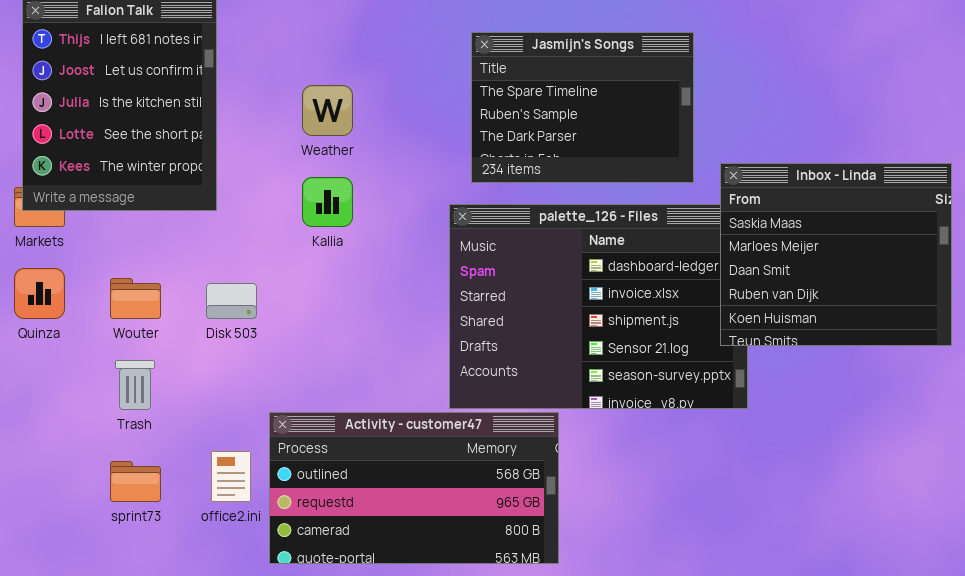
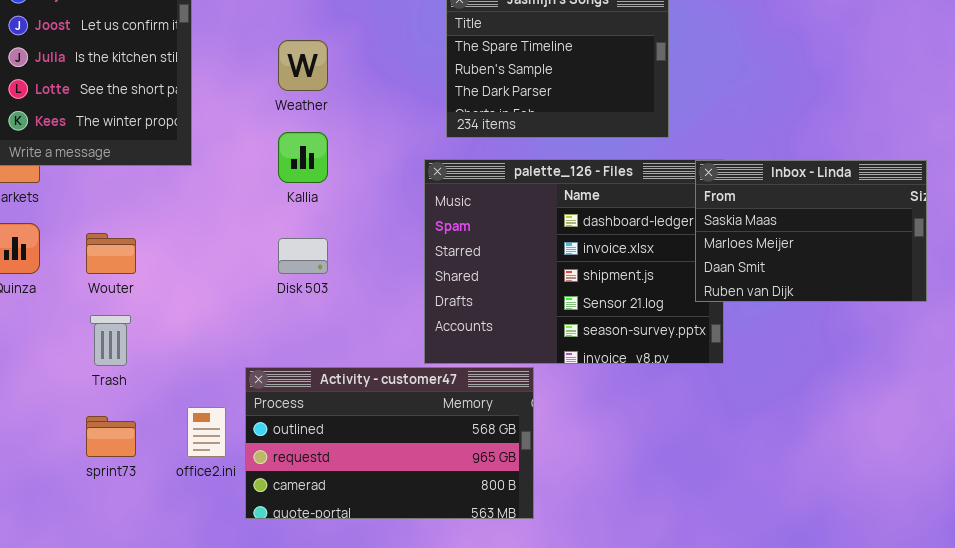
Inbox - Linda: [720,163,952,346] -> [695,160,927,302], resized
Disk 503: [206,283,257,319] -> [278,238,328,274], moved

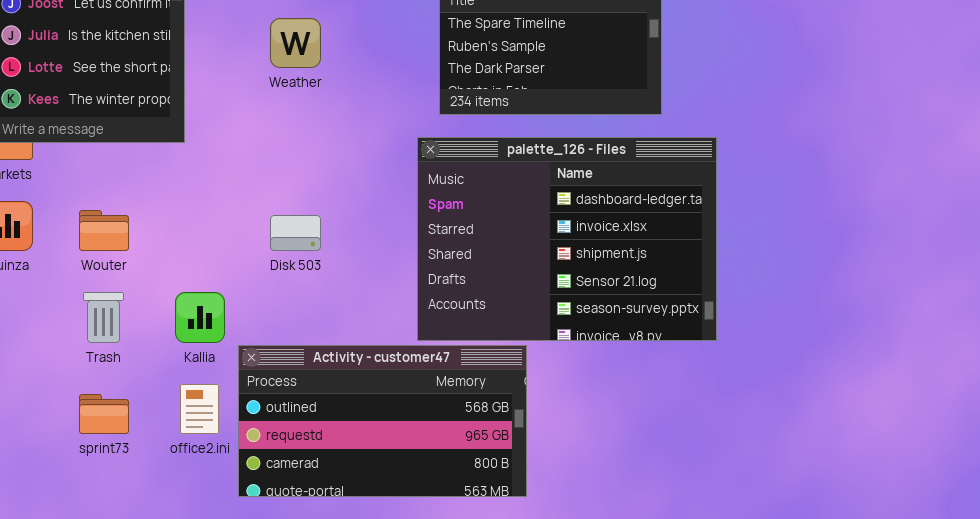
Kallia: [278,132,328,183] -> [175,292,225,343], moved
Inbox - Linda: [695,160,927,302] -> none, closed

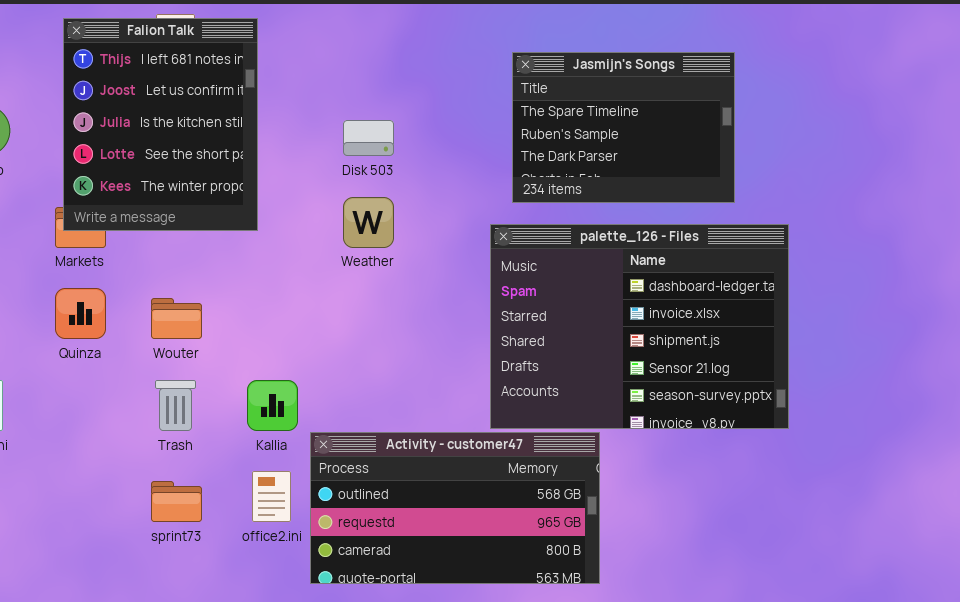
Weather: [270,18,321,68] -> [343,197,394,248], moved
Disk 503: [270,215,321,251] -> [343,120,394,156], moved

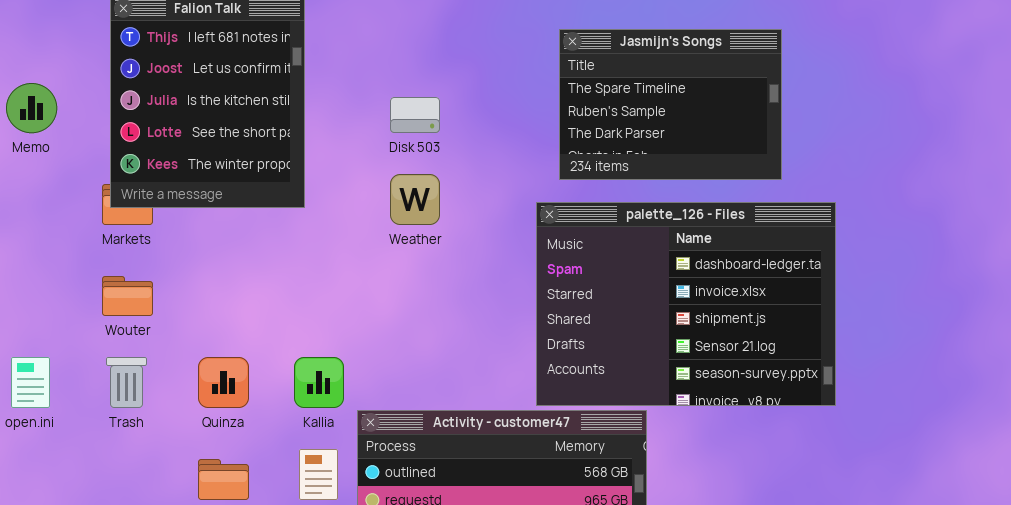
Quinza: [55,288,106,339] -> [198,357,249,408], moved
Wouter: [151,298,202,339] -> [102,276,153,316], moved
Trash: [155,380,196,431] -> [106,357,147,408], moved

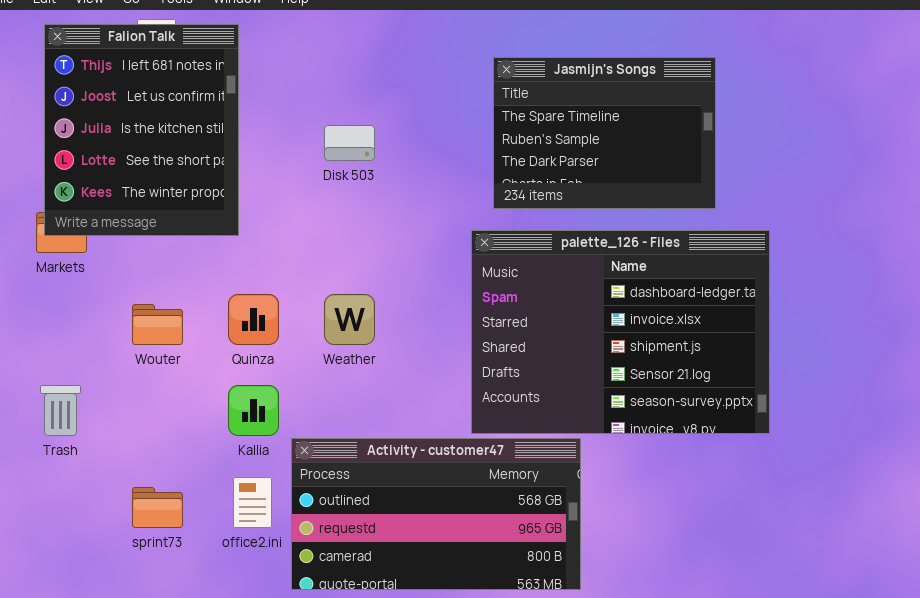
Weather: [390,174,440,225] -> [324,294,375,345], moved
Wouter: [102,276,153,316] -> [132,304,183,345], moved
Quinza: [198,357,249,408] -> [228,294,279,345], moved

